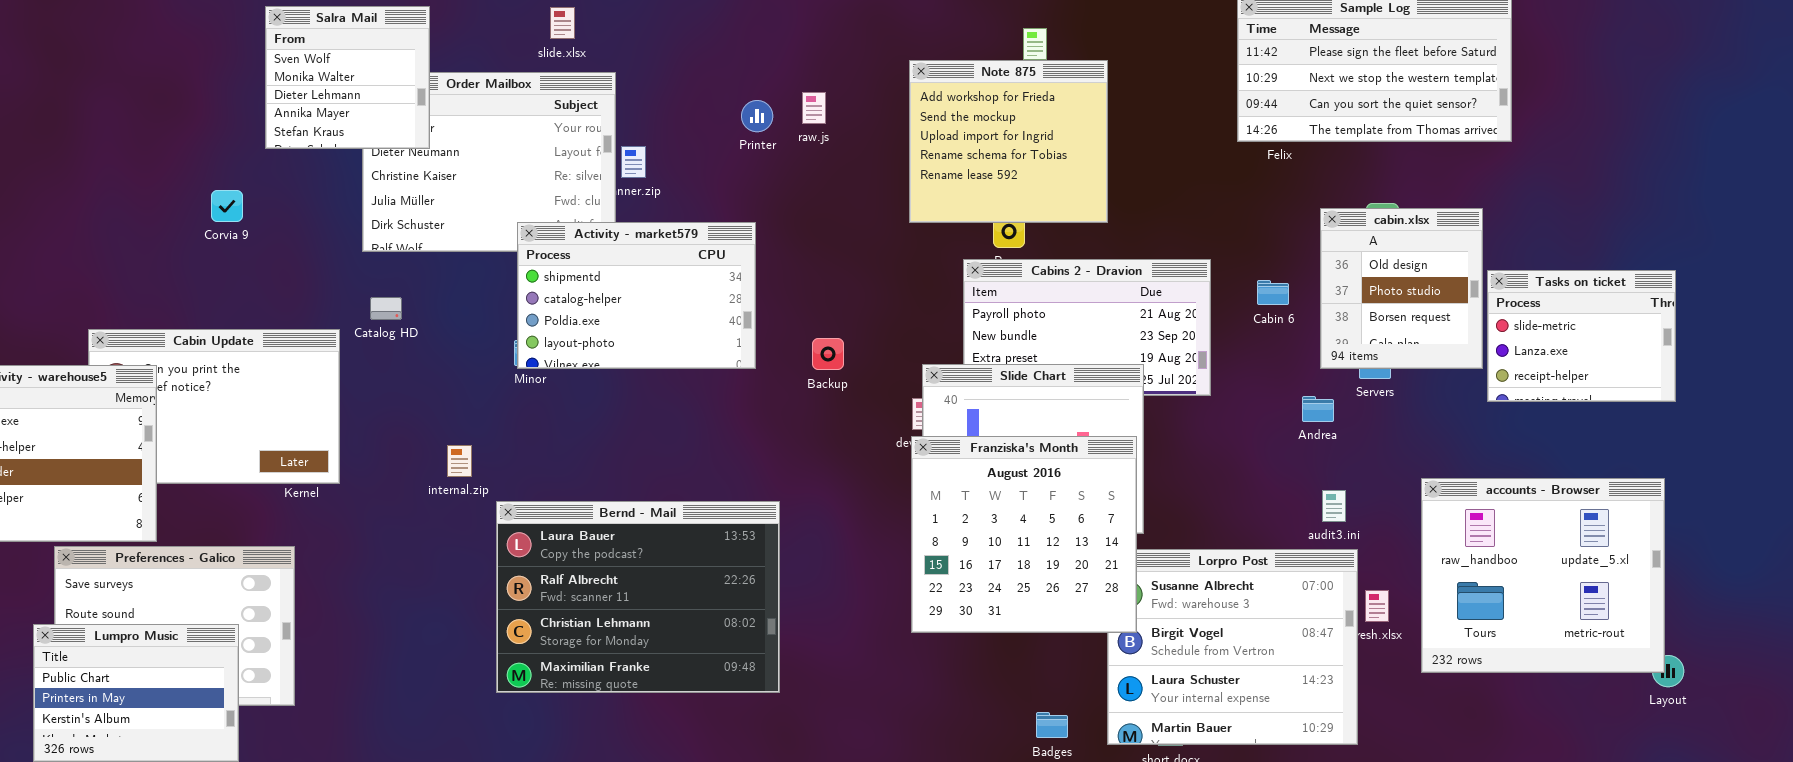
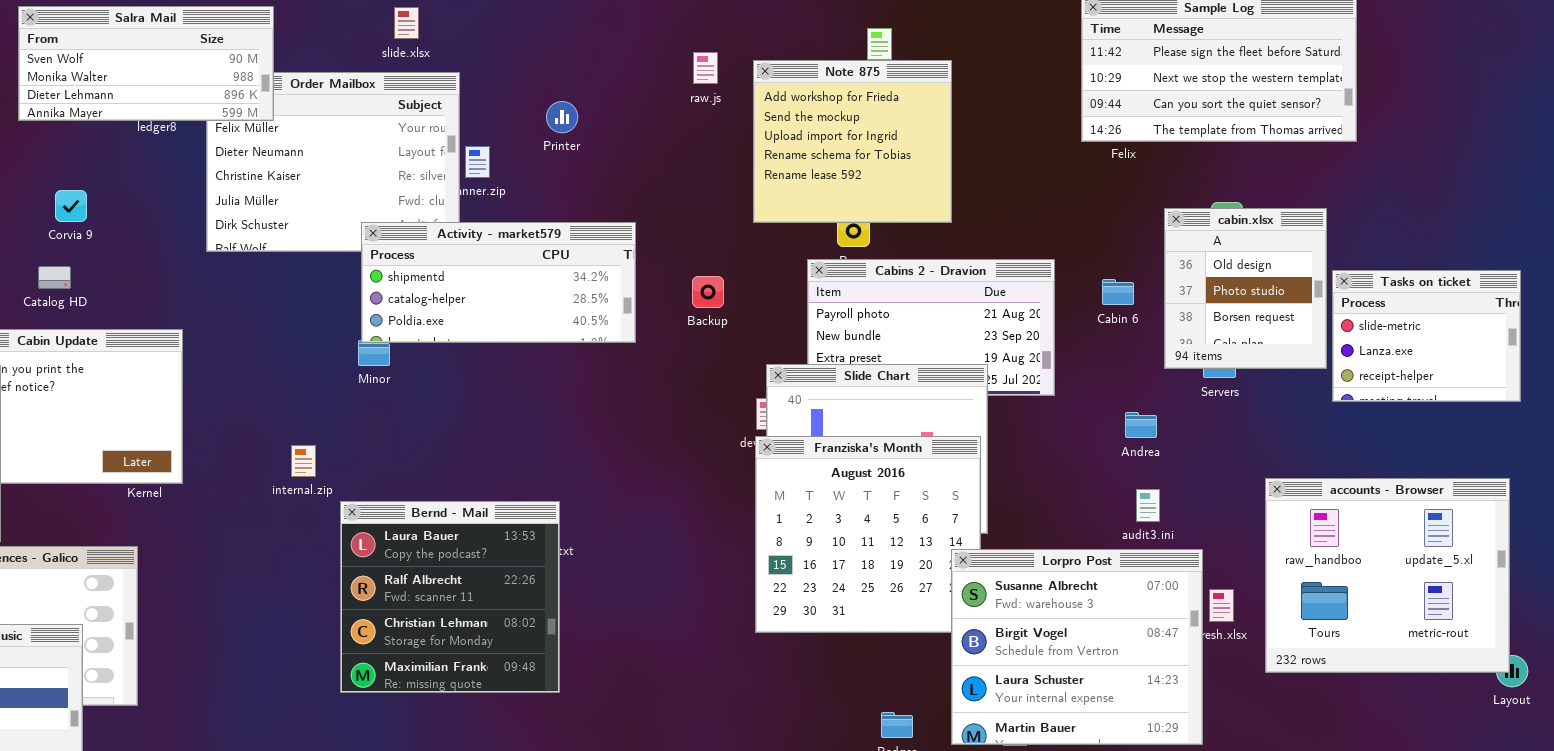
Salra Mail: [265,6,430,149] -> [18,6,274,121], resized
raw.js: [802,92,826,124] -> [693,52,718,84], moved
Printer: [741,100,773,132] -> [546,101,578,133], moved
Activity - market579: [517,222,756,369] -> [361,222,636,343], resized
Catalog HD: [370,297,402,320] -> [38,266,71,289], moved
Backup: [812,338,844,370] -> [692,276,724,308], moved
Andrea: [1302,396,1334,422] -> [1125,412,1157,438], moved
audit3.ini: [1322,490,1346,522] -> [1136,489,1160,522], moved
Bernd - Mail: [496,501,780,693] -> [340,501,560,693], resized
Lorpro Post: [1107,549,1358,745] -> [951,549,1203,745], raised

